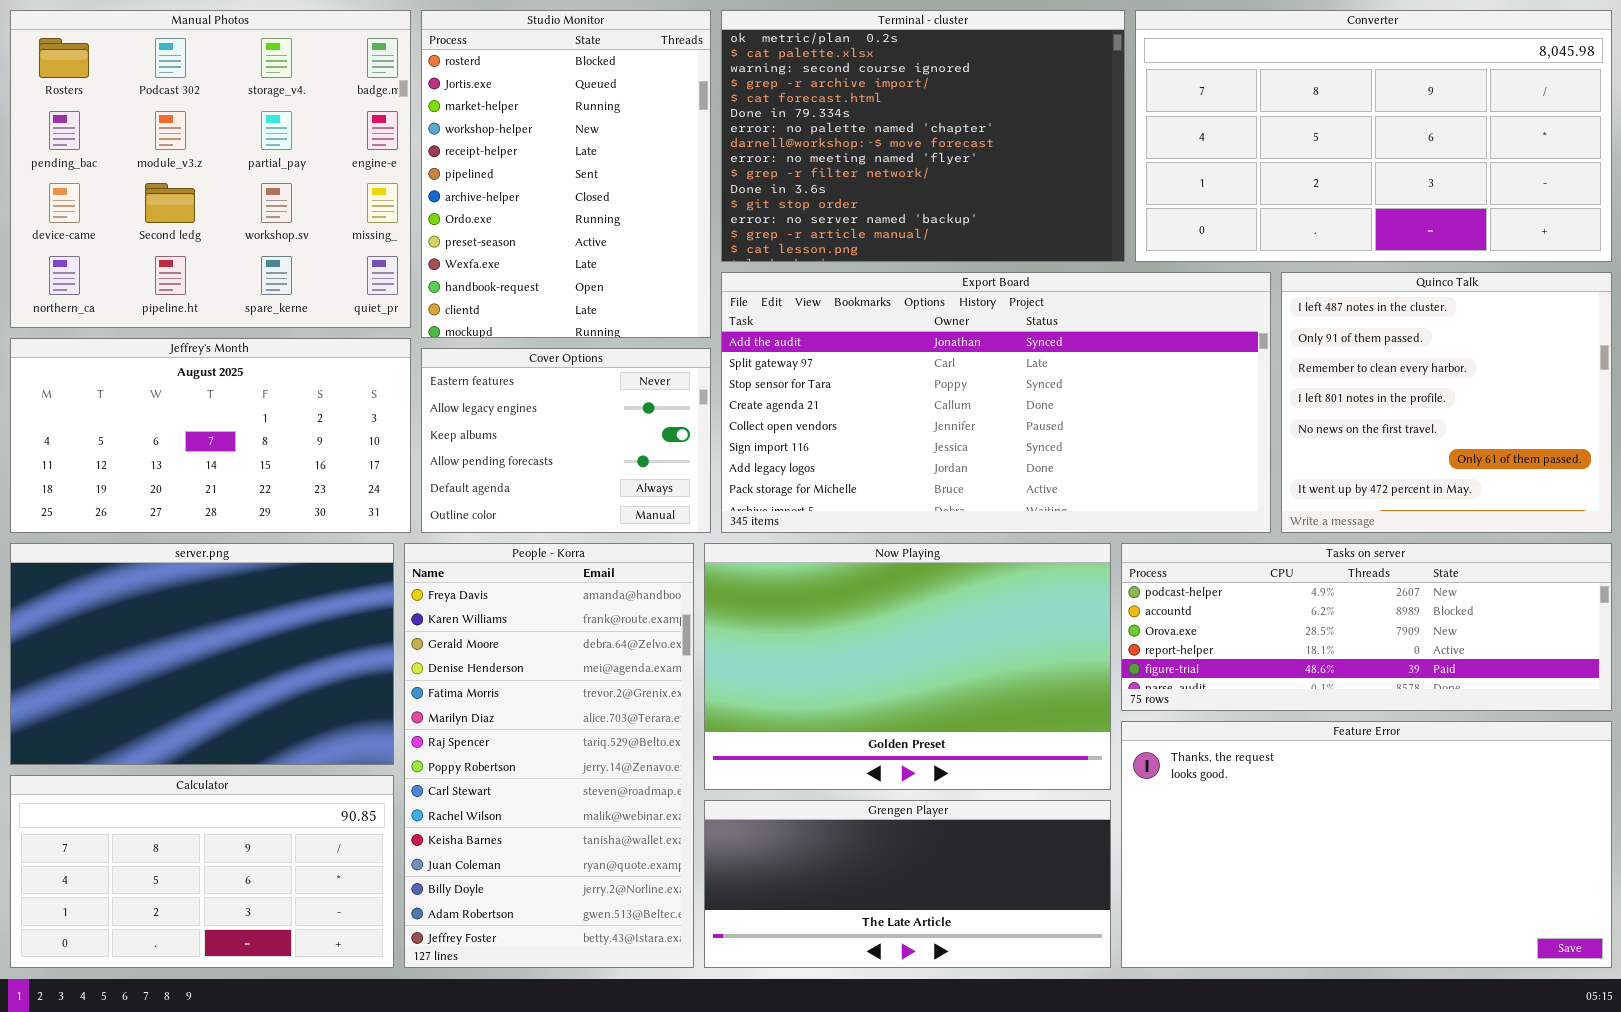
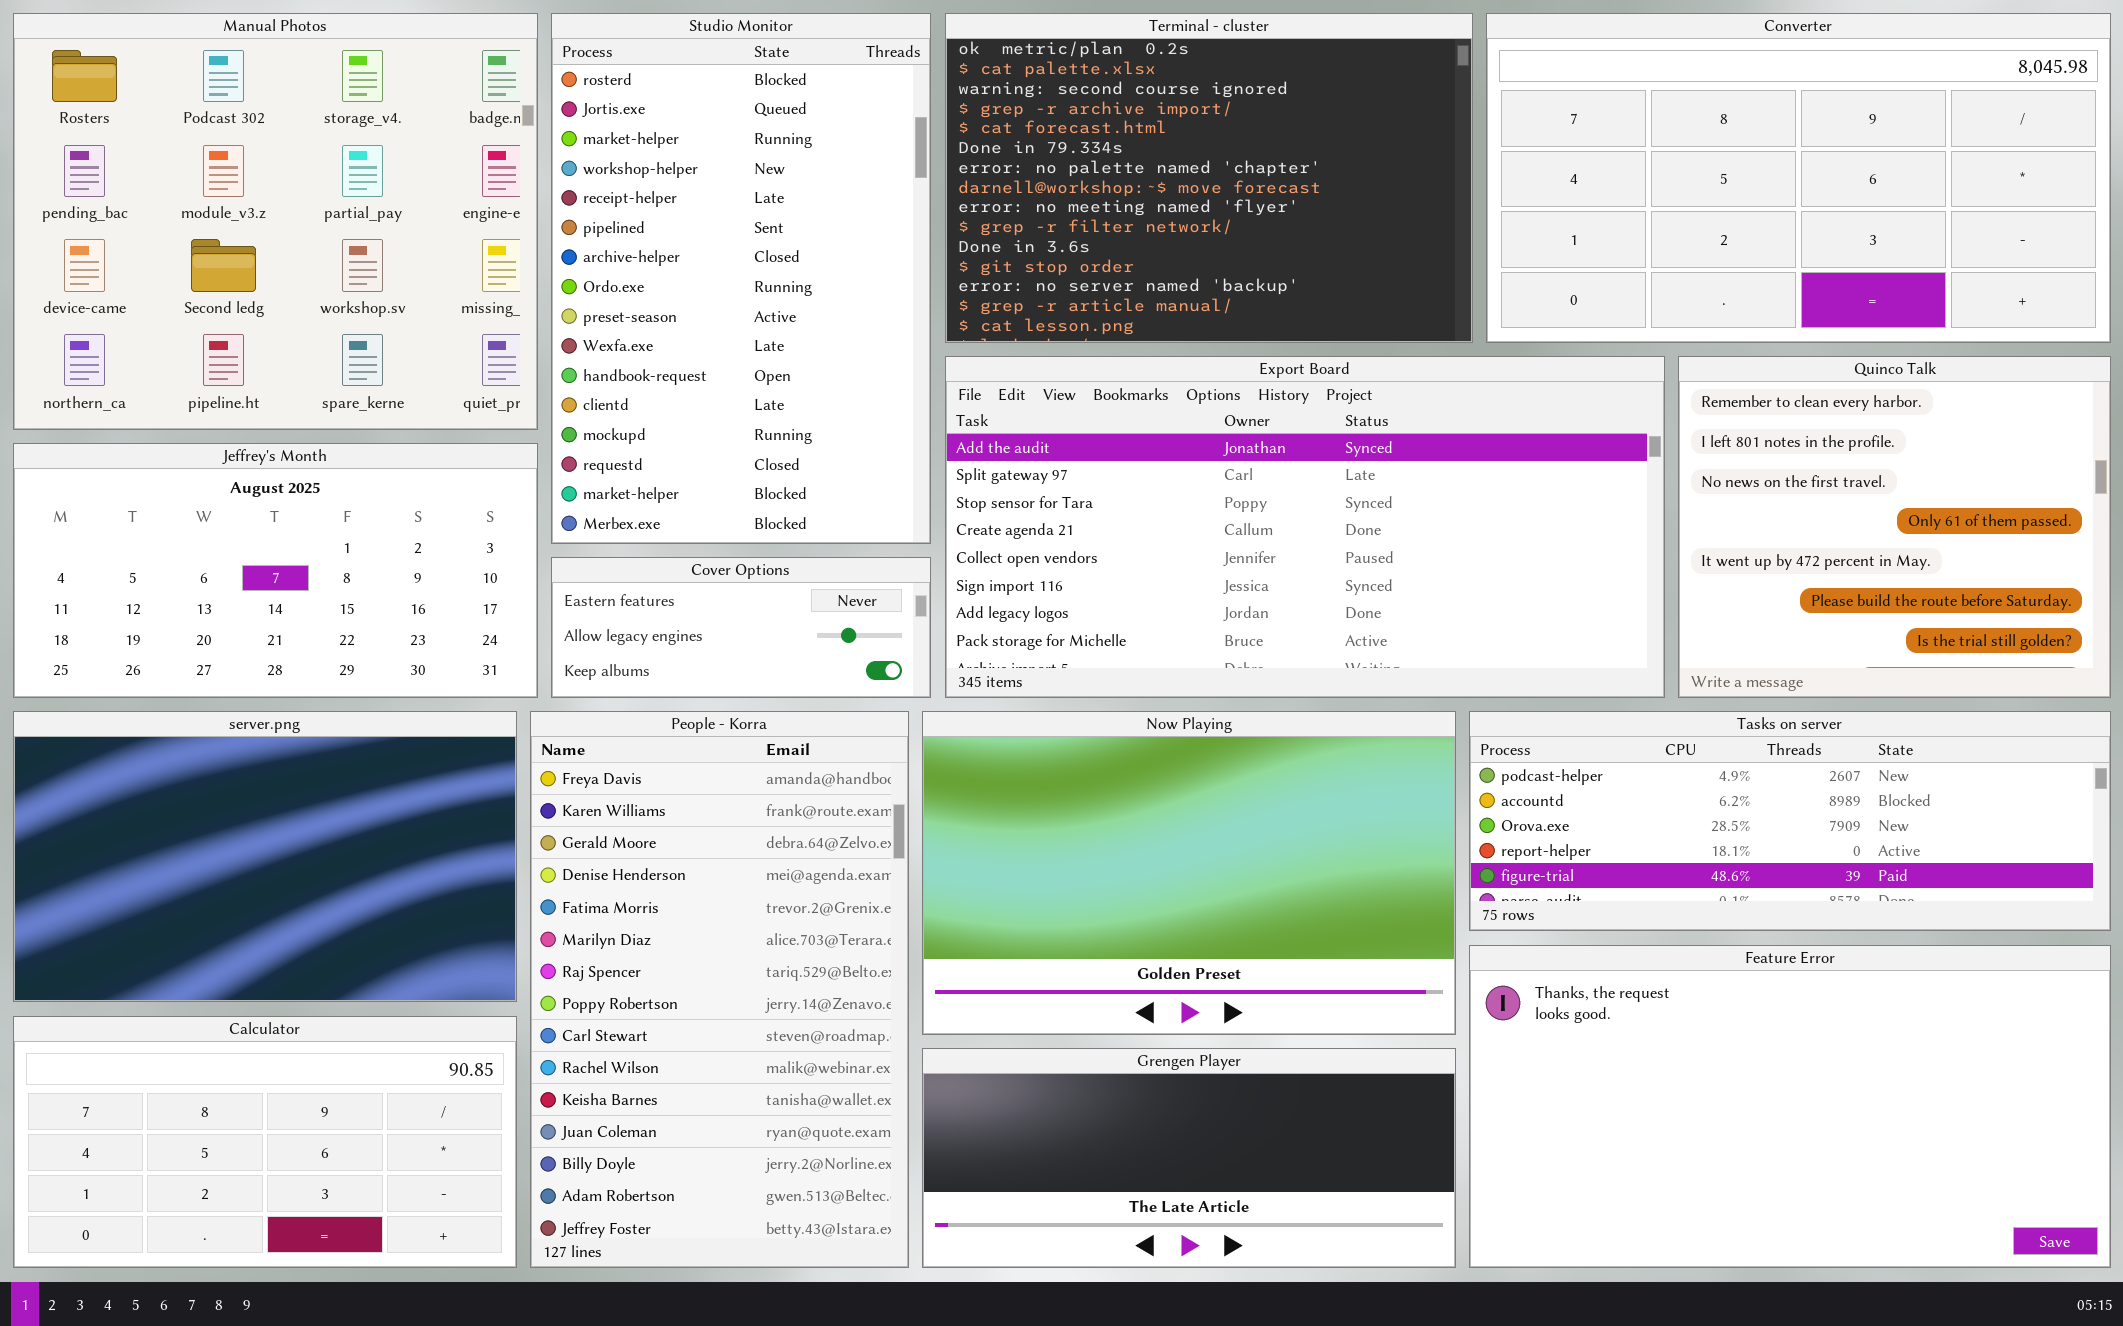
Studio Monitor: [421,10,711,338] -> [551,13,931,544], resized
Quinco Talk: [1281,272,1612,533] -> [1678,356,2111,698], scrolled down 2 rows
Cover Options: [421,348,711,533] -> [551,557,931,698], resized

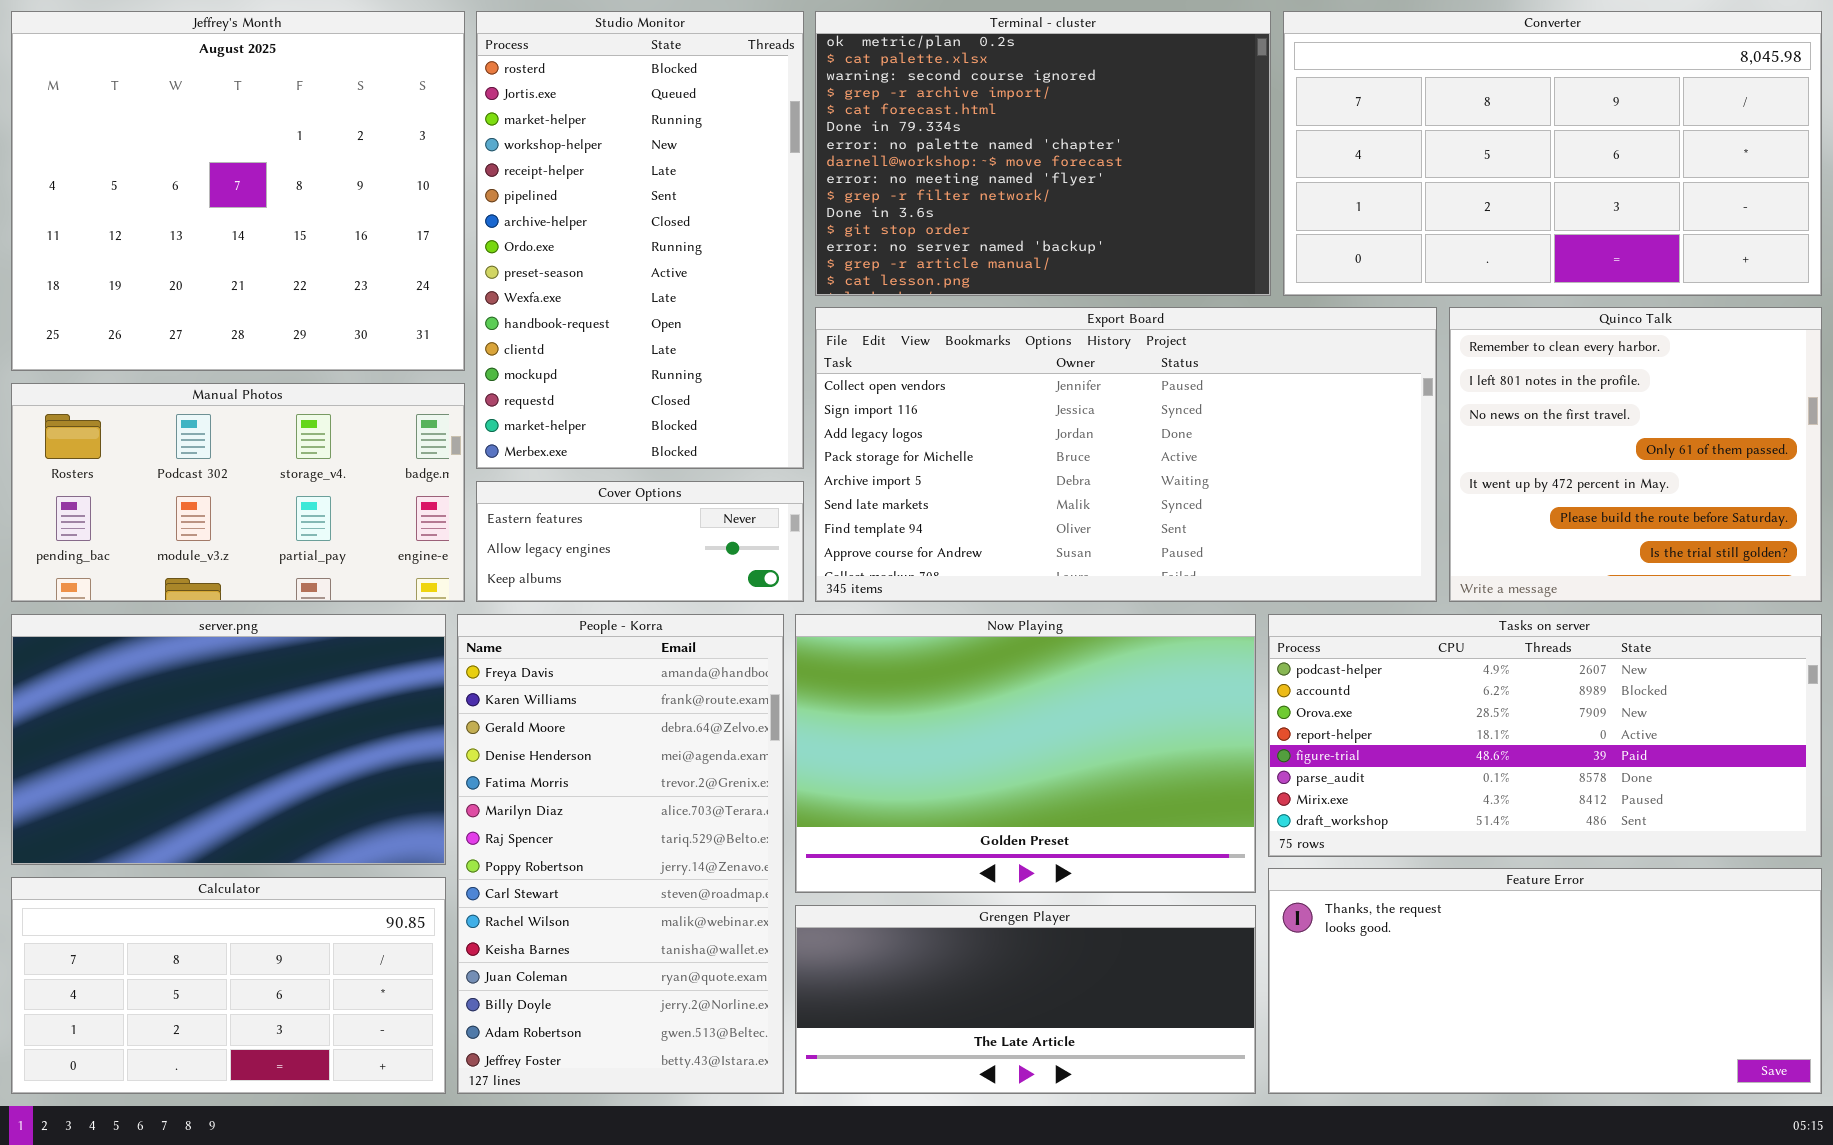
Manual Photos: [13,13,538,430] -> [11,383,465,602], moved, resized
Export Board: [945,356,1665,698] -> [815,307,1437,602], scrolled down 4 rows
Jeffrey's Month: [13,443,538,698] -> [11,11,465,371], moved, resized
Tasks on server: [1469,711,2111,931] -> [1268,614,1822,857], resized
Feature Error: [1469,945,2111,1268] -> [1268,868,1822,1094], resized

